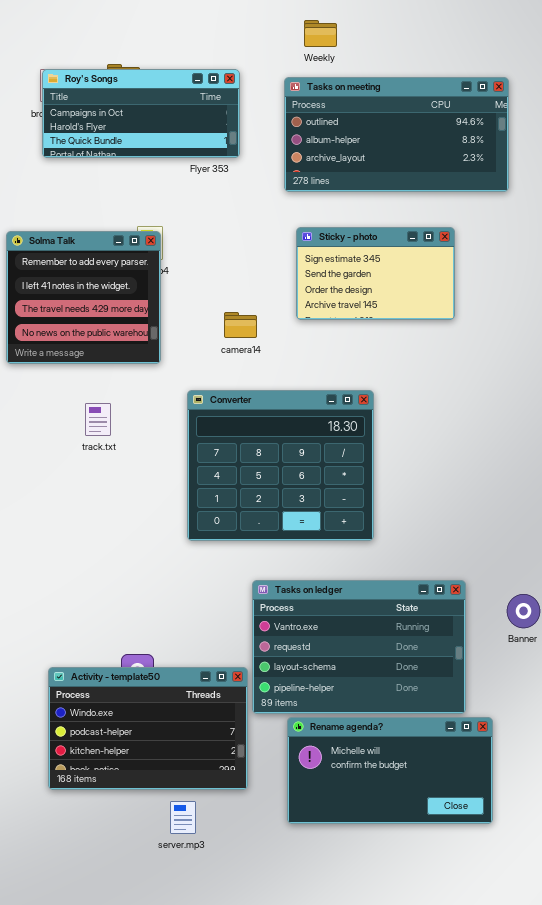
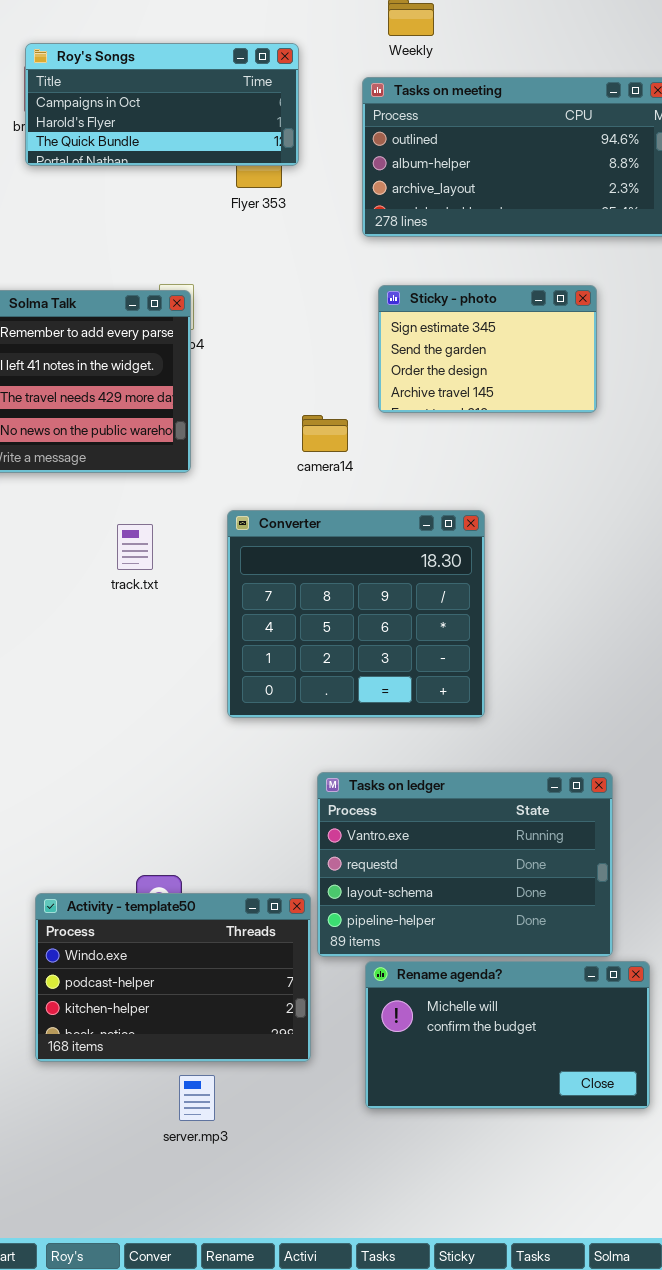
Roy's Songs: [42,69,240,158] -> [25,43,299,166], moved
camera14: [224,312,257,338] -> [302,415,348,452], moved
track.txt: [85,403,111,436] -> [117,524,153,570], moved
server.mp3: [170,801,196,834] -> [179,1075,215,1121], moved

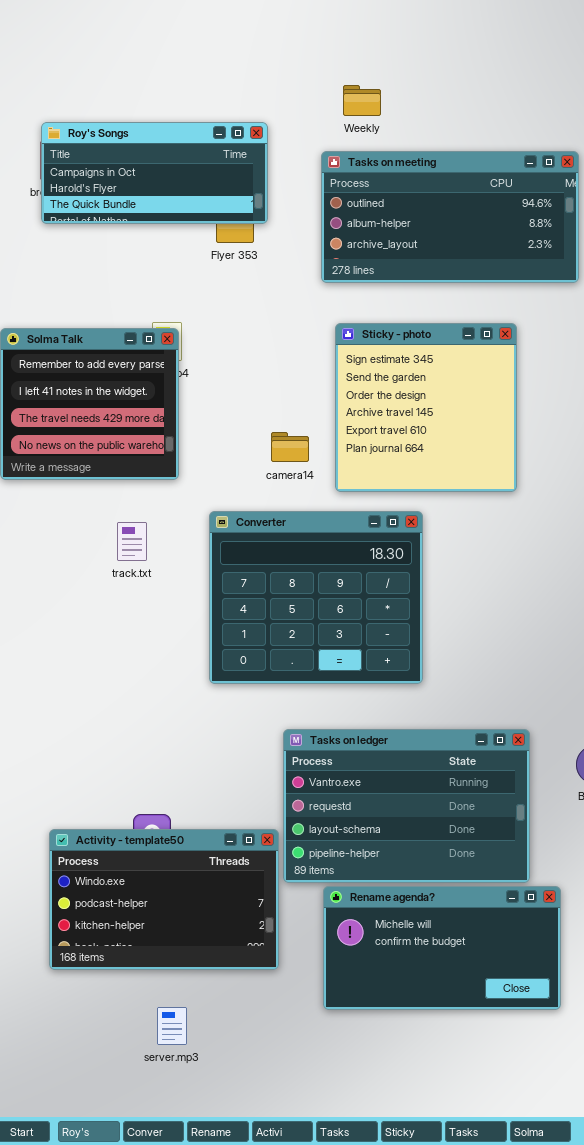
Sticky - photo: [378,285,597,413] -> [335,323,517,492], resized
server.mp3: [179,1075,215,1121] -> [157,1007,187,1045], moved

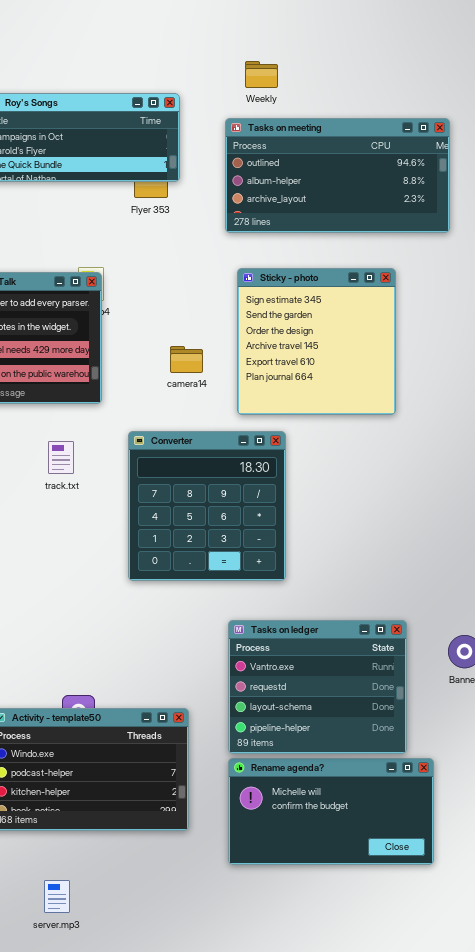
camera14: [271,432,309,462] -> [170,346,203,373], moved
Converter: [209,511,423,684] -> [128,431,286,581], resized
Tasks on ledger: [283,729,530,883] -> [228,620,407,754], resized
server.mp3: [157,1007,187,1045] -> [44,880,70,913], moved

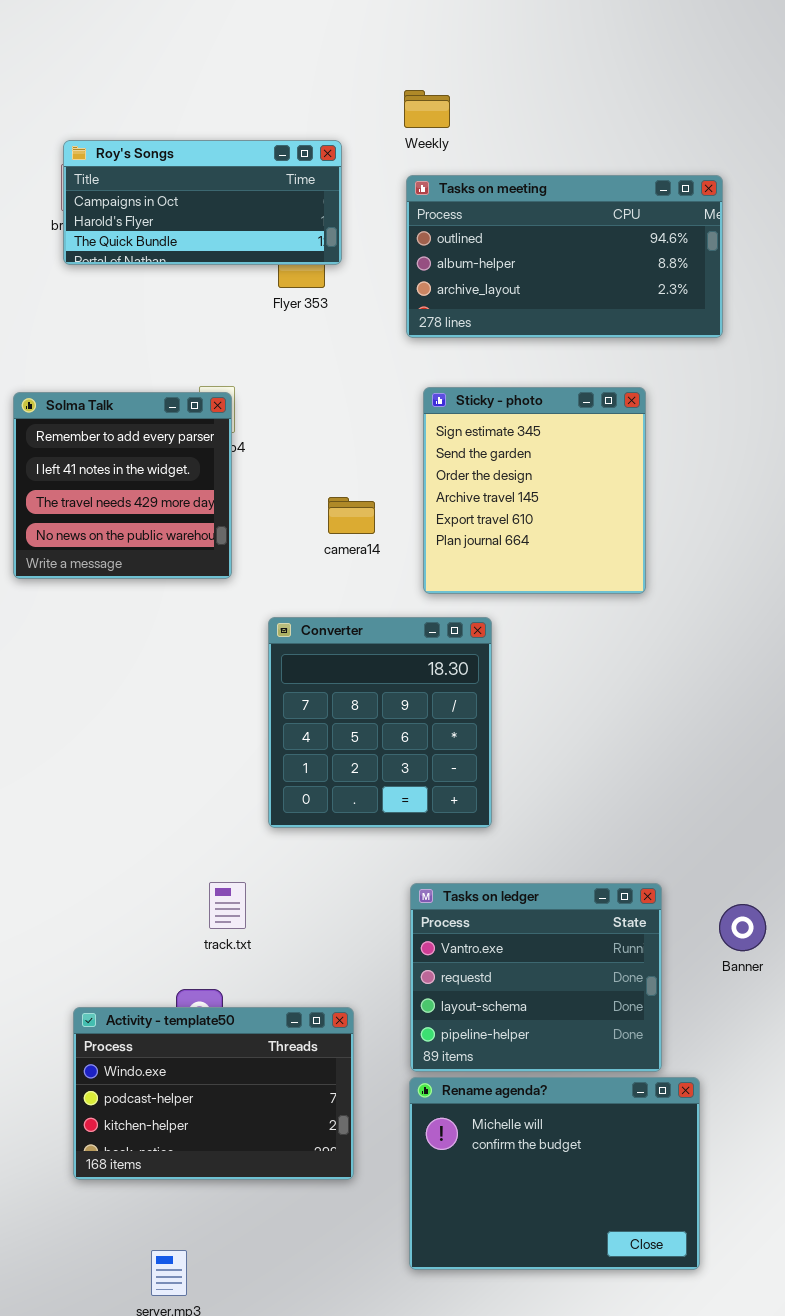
Weekly: [245,61,278,88] -> [404,90,450,128], moved
track.txt: [48,441,74,474] -> [209,882,246,929], moved
Rename agenda?: [228,758,434,865] -> [409,1077,700,1270], resized

